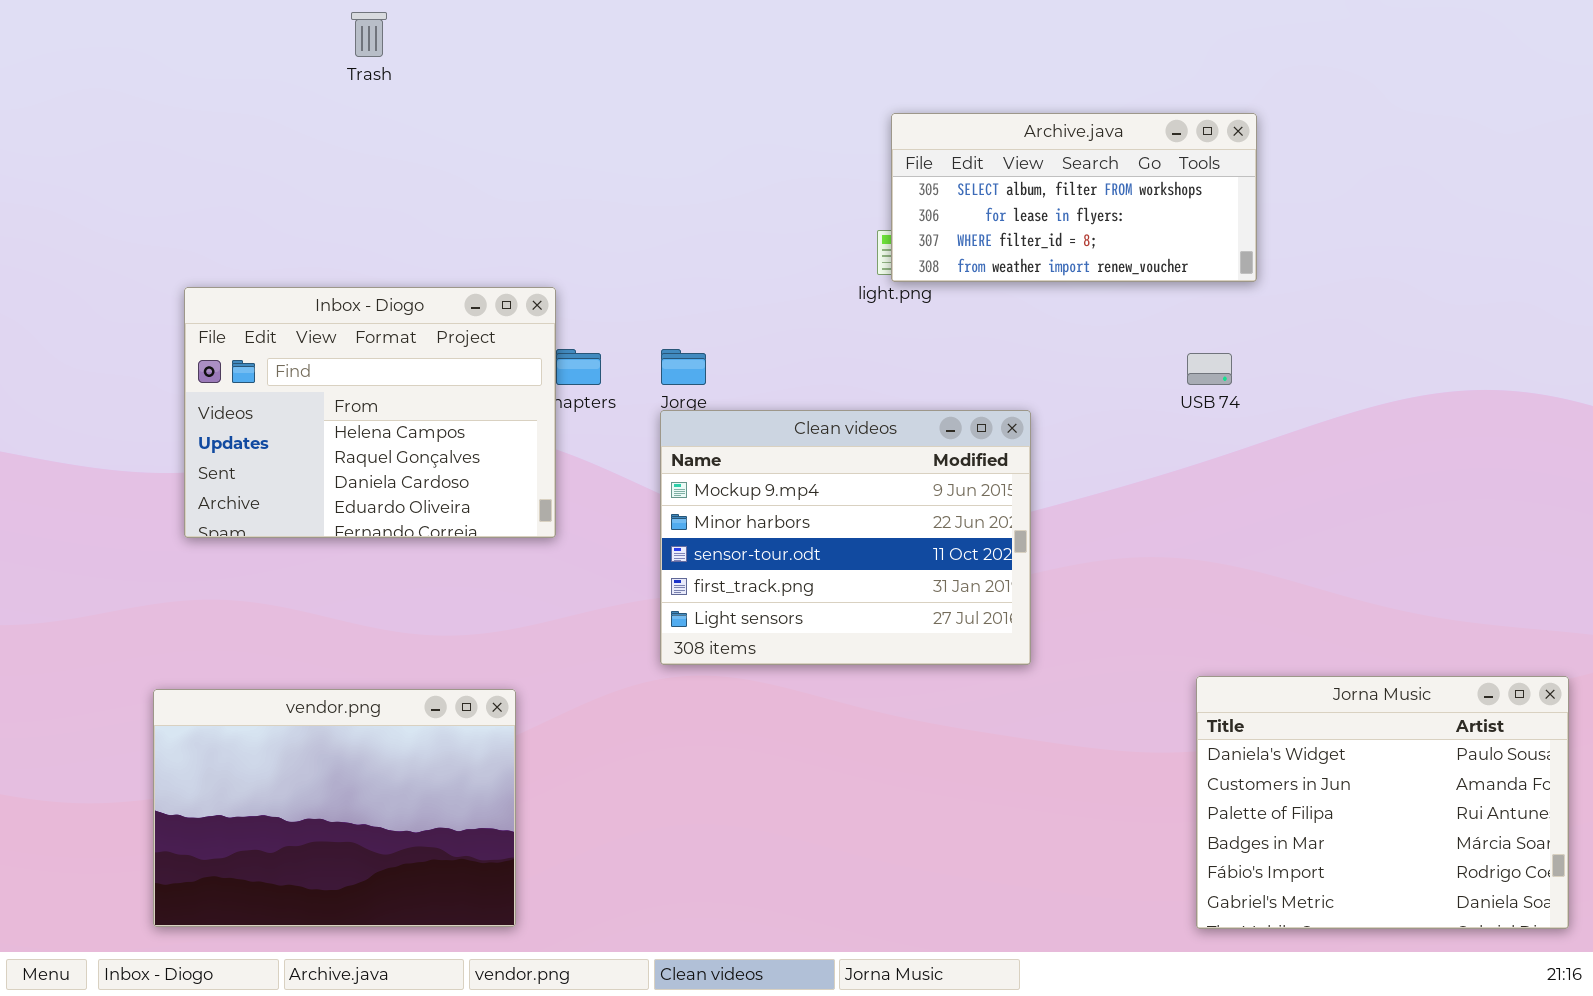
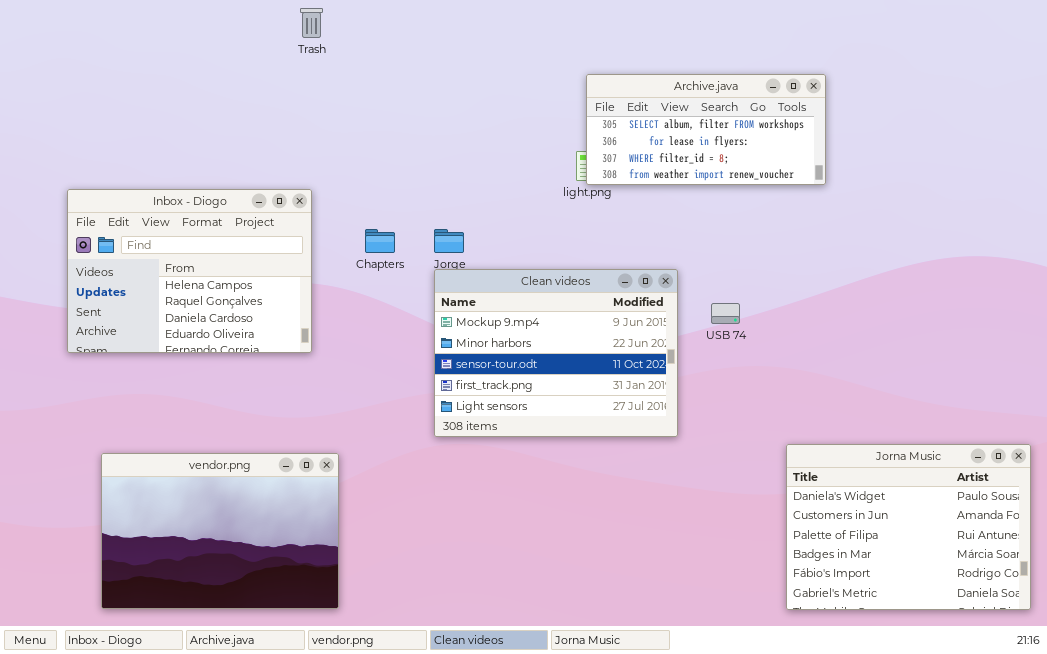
Trash: [351,12,387,57] -> [300,8,323,38], moved
Inbox - Diogo: [184,287,556,538] -> [67,189,312,353], moved
USB 74: [1187,353,1232,385] -> [711,303,740,324], moved

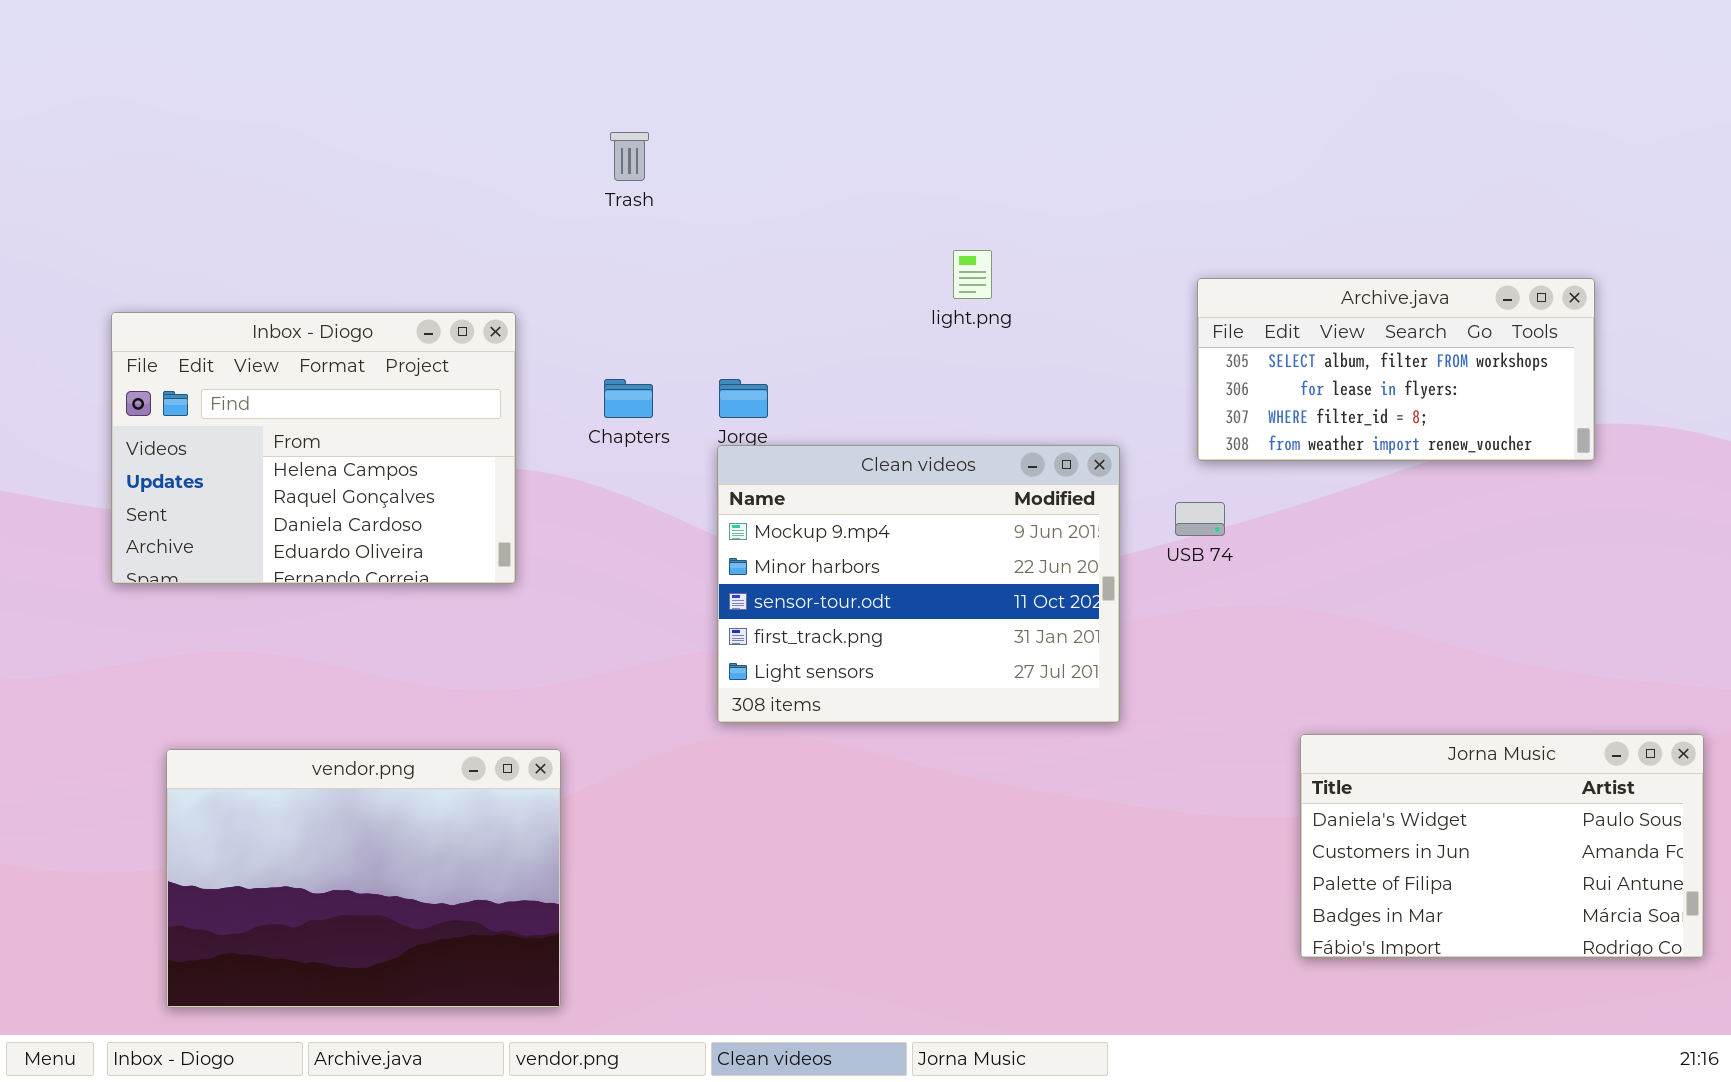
Trash: [300,8,323,38] -> [610,132,649,181], moved
Archive.java: [586,74,826,185] -> [1197,278,1595,461], moved
Jorna Music: [786,444,1031,610] -> [1300,734,1704,958], resized

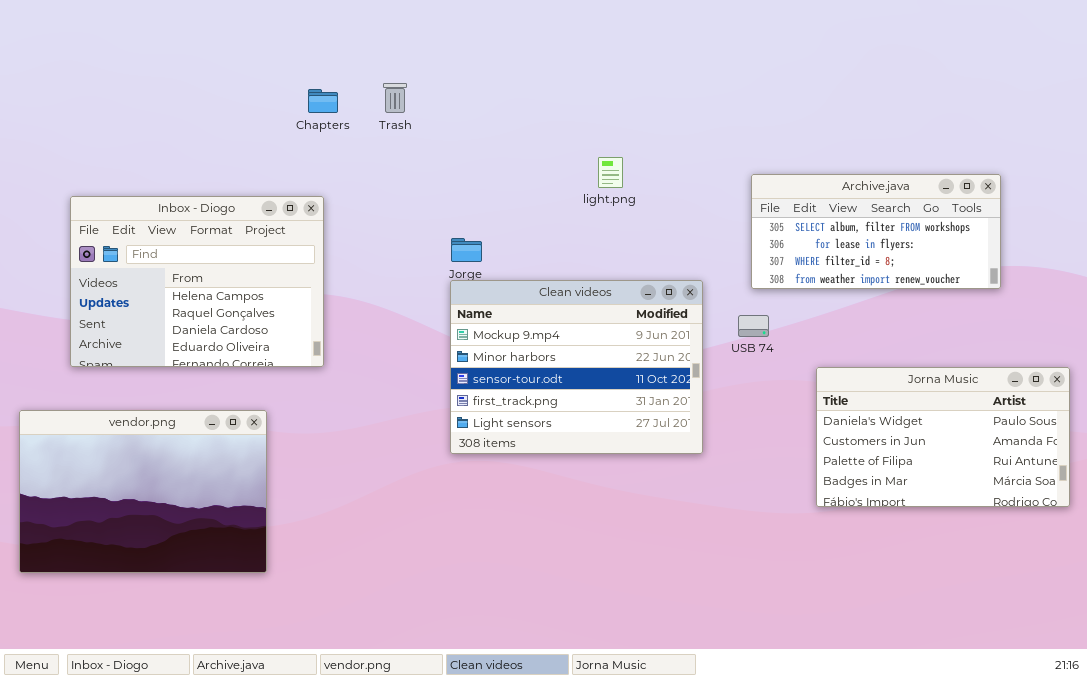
Chapters: [604,379,653,418] -> [308,89,338,113], moved
Jorna Music: [1300,734,1704,958] -> [816,367,1070,507], moved
vendor.png: [166,749,561,1008] -> [19,410,267,573], moved

